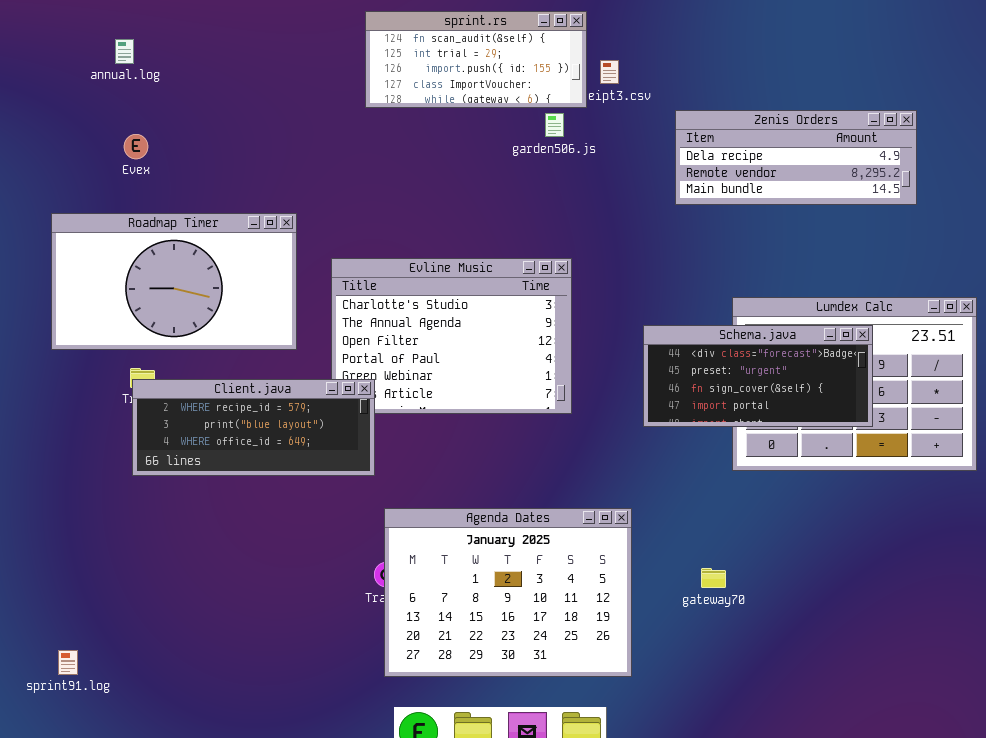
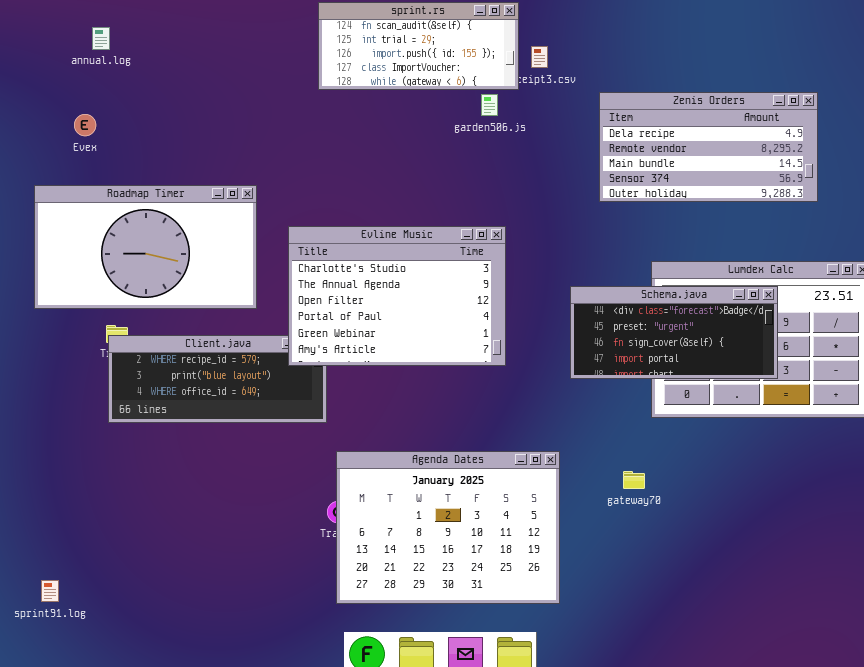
Zenis Orders: [675,110,917,205] -> [599,92,818,202], resized
Evex: [124,134,148,159] -> [74,114,96,136], moved
Evline Music: [331,258,572,414] -> [288,226,506,366], raised
gateway70: [701,568,726,588] -> [623,471,645,489], moved

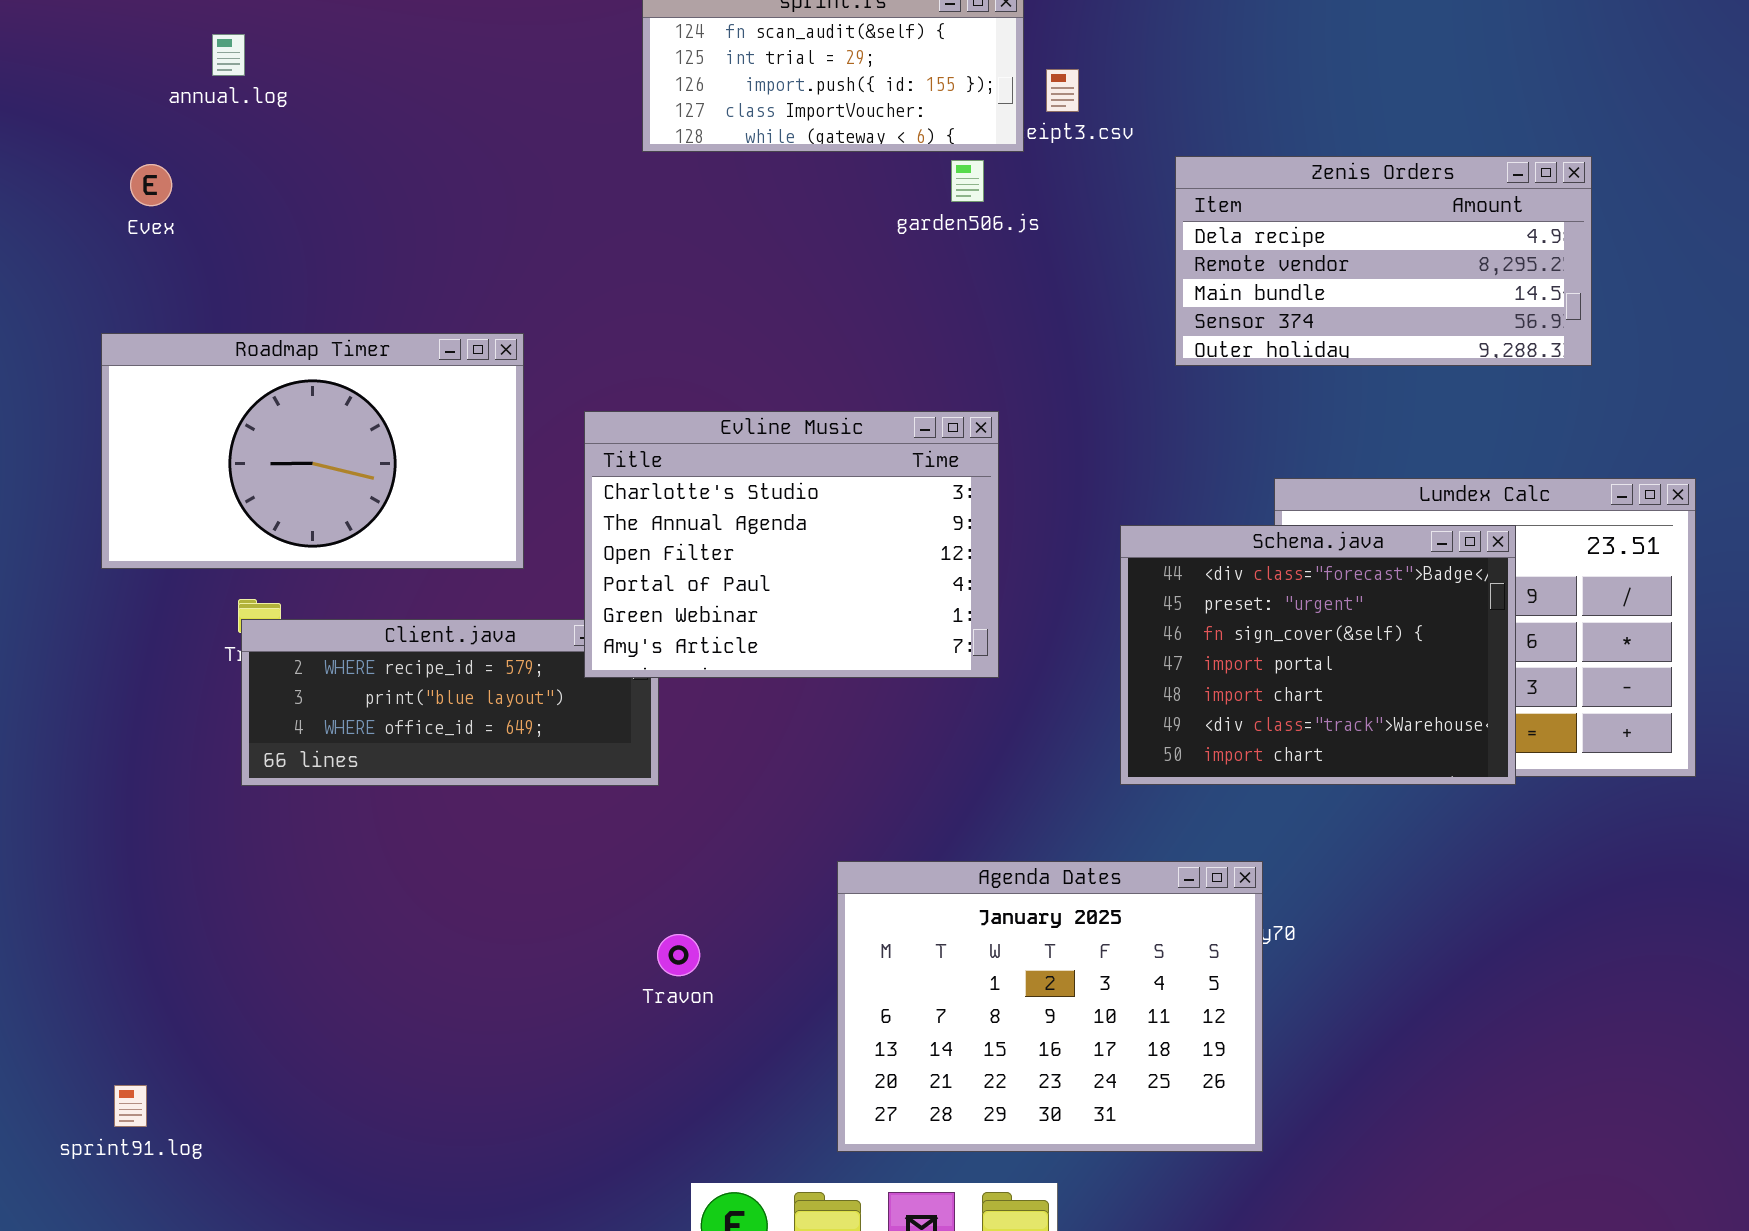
Evex: [74,114,96,136] -> [130,164,172,206], moved
Schema.java: [570,286,778,379] -> [1120,525,1516,785], resized
Agenda Dates: [336,451,560,604] -> [837,861,1263,1152], moved

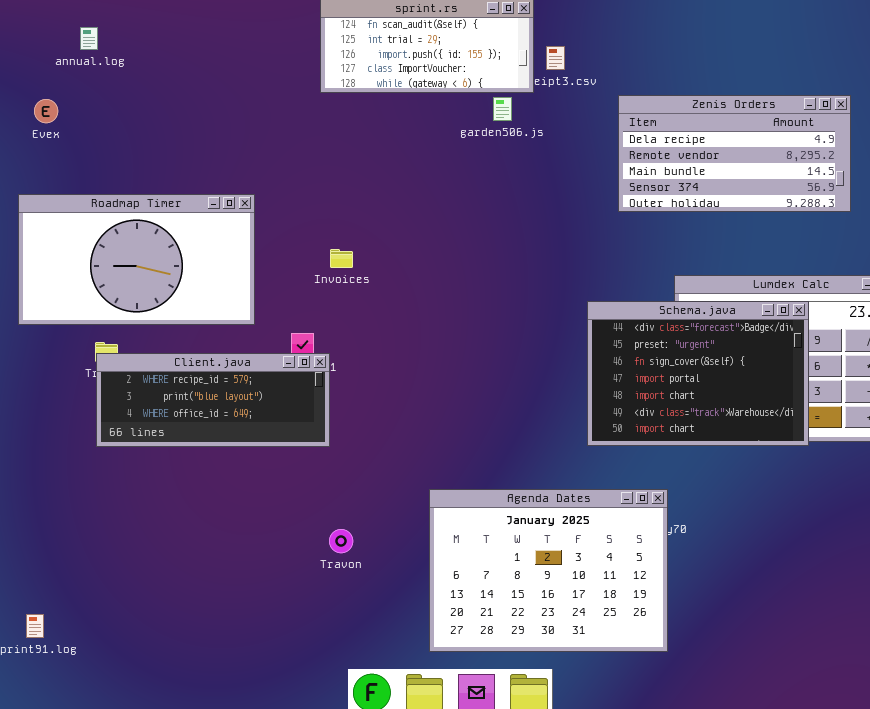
Evline Music: [584,411,999,678] -> none, closed

